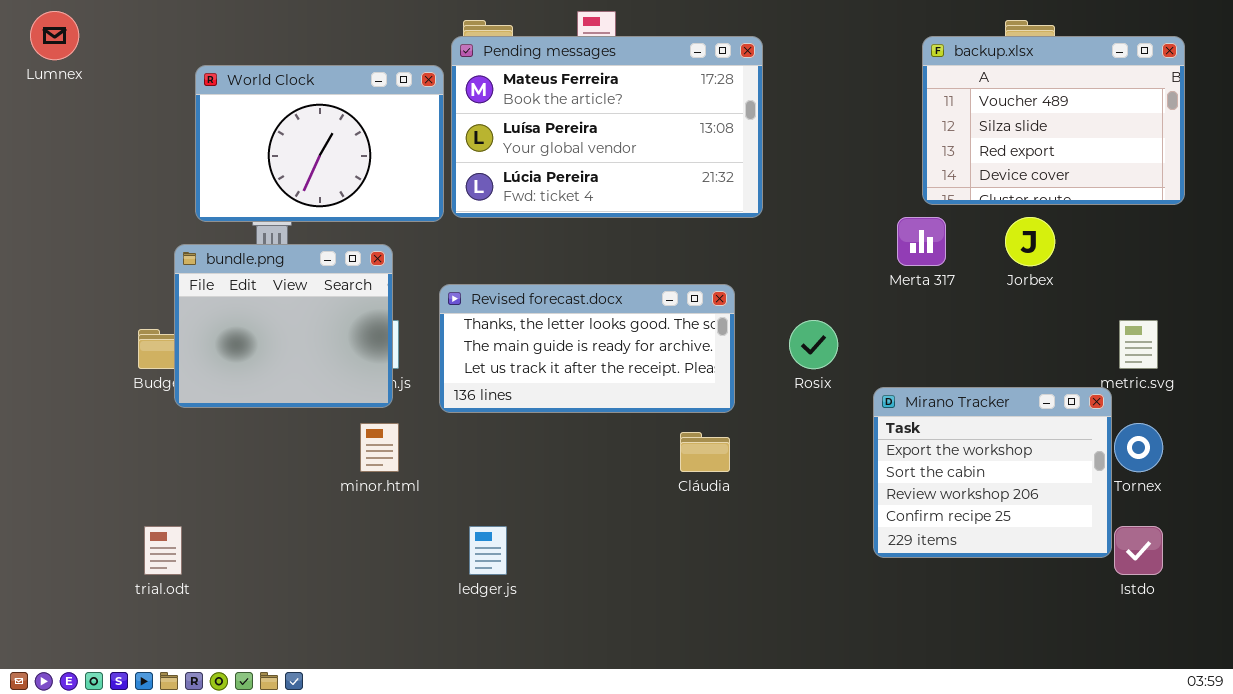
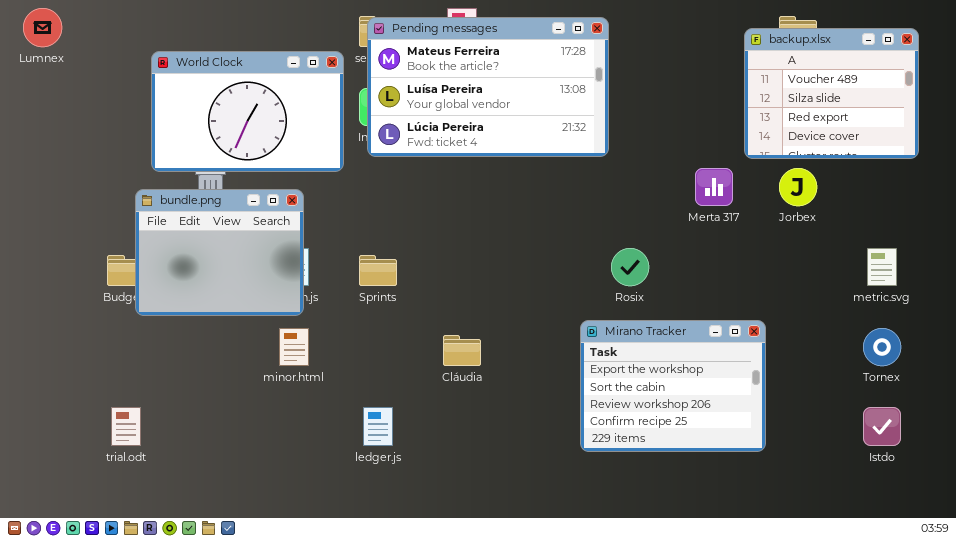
Pending messages: [451,36,763,218] -> [367,17,609,157], moved
backup.xlsx: [922,36,1185,205] -> [744,28,919,159], resized
Revised forecast.docx: [439,284,735,413] -> none, closed
Mirano Tracker: [873,387,1112,558] -> [580,320,766,452], moved
Cláudia: [680,432,730,472] -> [443,335,481,366], moved

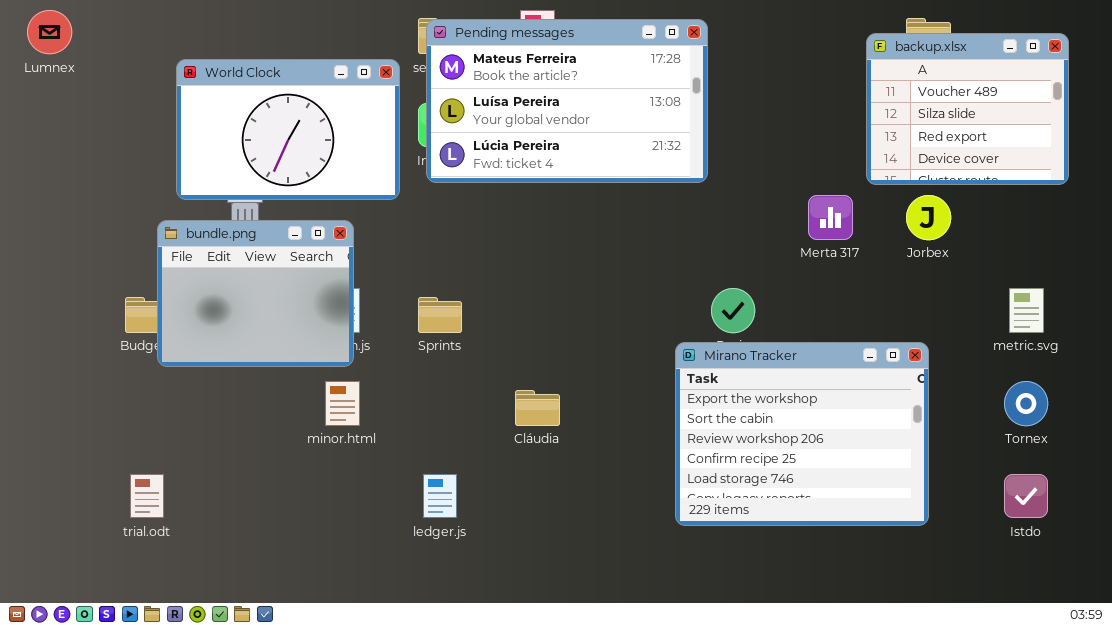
Mirano Tracker: [580,320,766,452] -> [675,342,929,526], resized

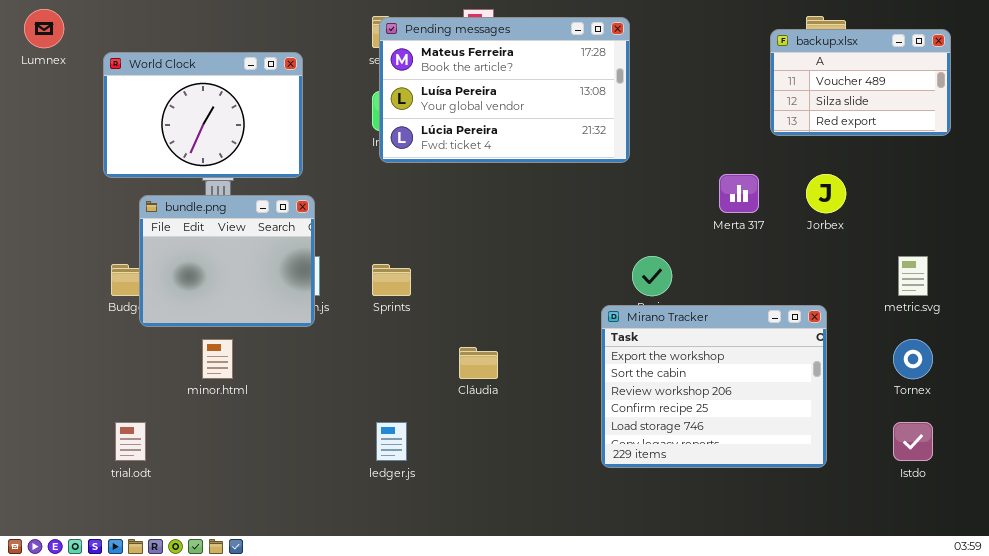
backup.xlsx: [866,33,1069,185] -> [770,29,951,136], resized
World Clock: [176,59,400,200] -> [103,52,303,178], moved
minor.html: [325,381,360,426] -> [202,339,233,379], moved

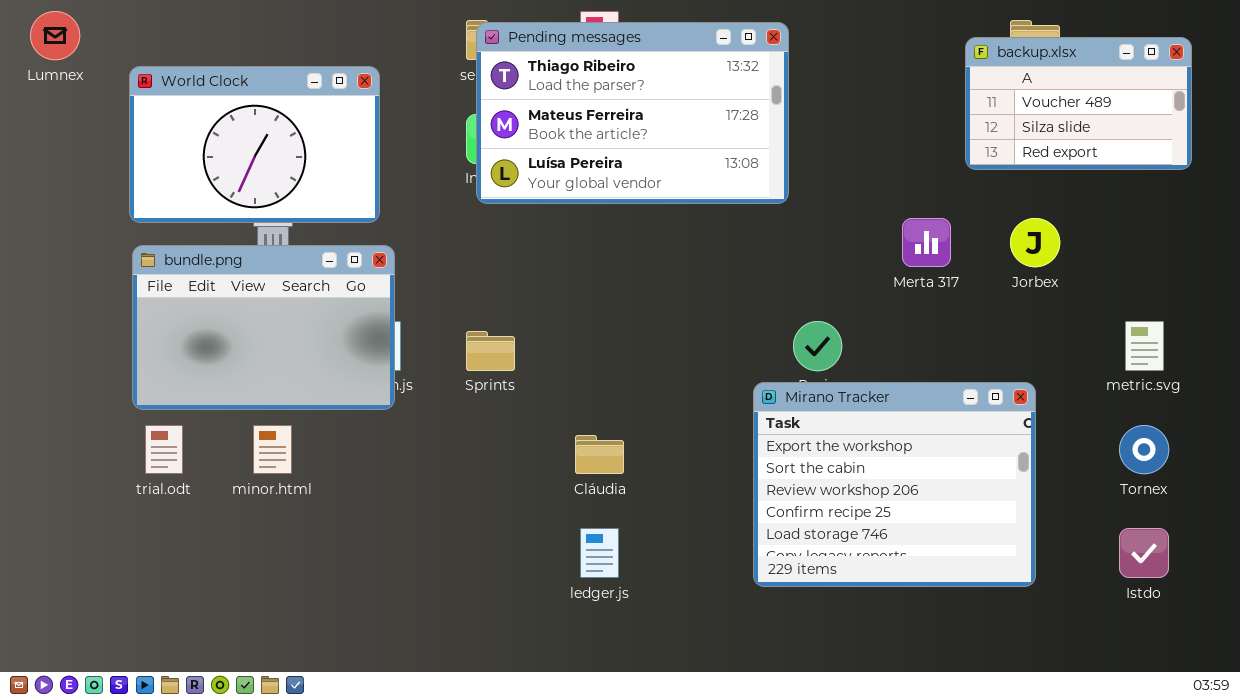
Pending messages: [379,17,630,163] -> [476,22,789,204], scrolled up 1 row
bundle.png: [139,195,315,327] -> [132,245,395,410], resized
trial.odt: [115,422,146,461] -> [145,425,183,474], moved
ledger.js: [376,422,407,461] -> [580,528,619,578], moved

